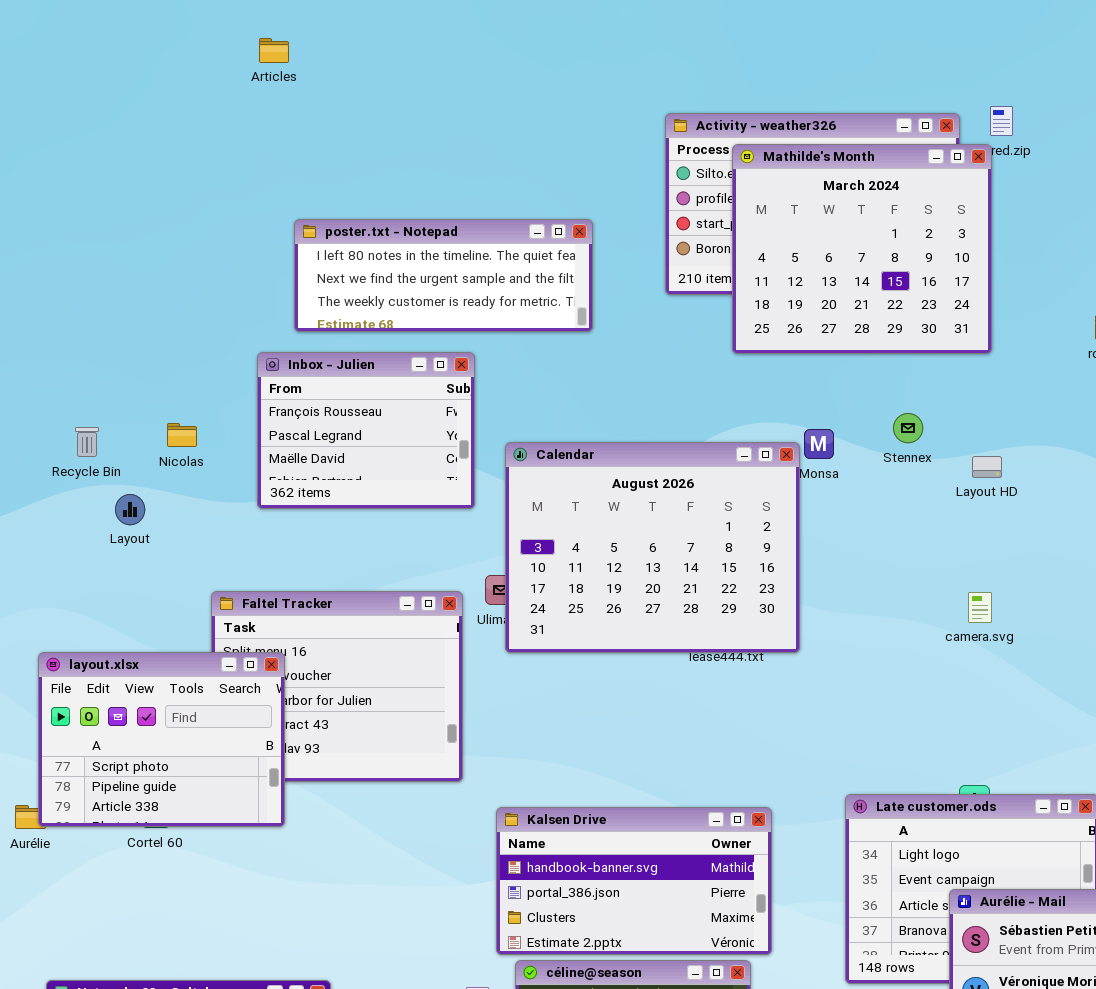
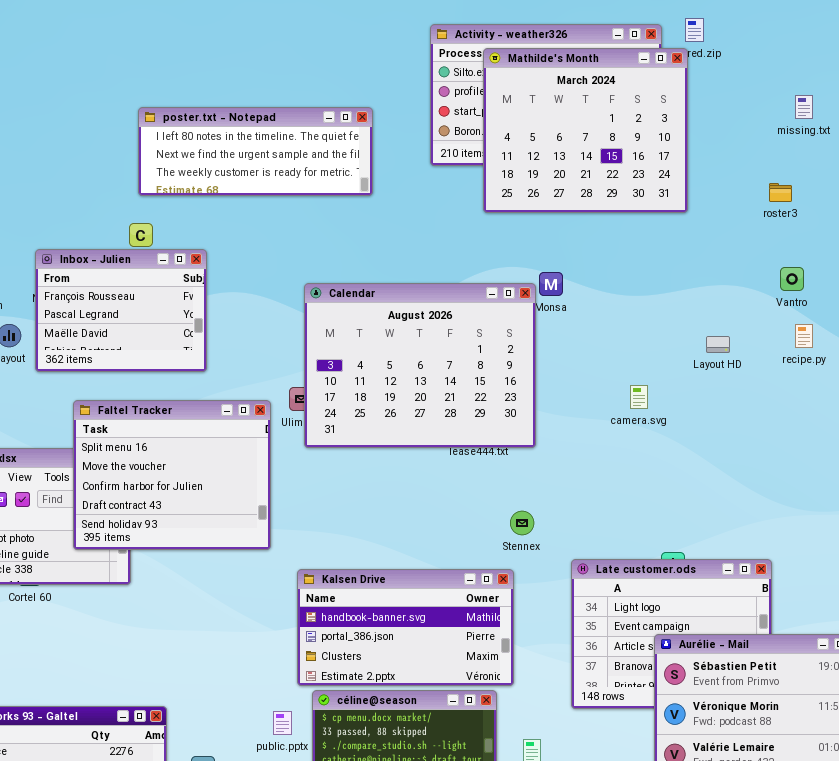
Inbox - Julien: [257,352,475,509] -> [35,249,207,372], moved
Stennex: [893,413,923,443] -> [510,511,534,535], moved
Layout HD: [972,456,1002,478] -> [706,336,730,353], moved
Faltel Tracker: [211,591,463,782] -> [73,400,271,550], raised
camera.svg: [968,592,992,623] -> [630,385,648,409], moved

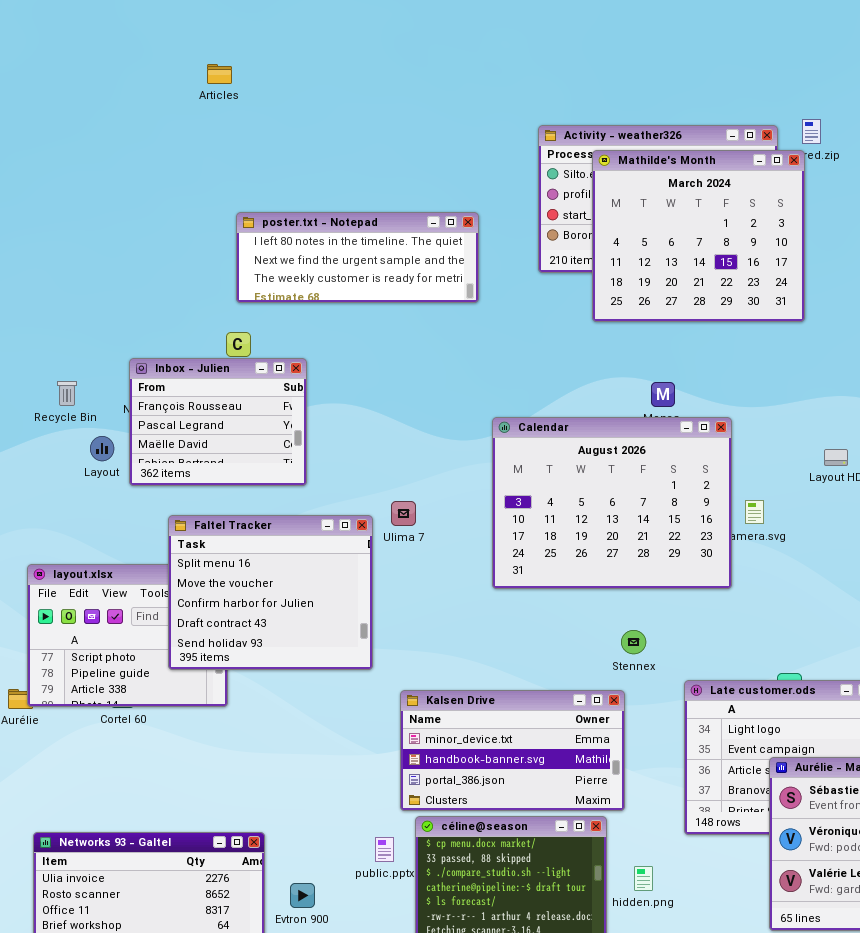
Calendar: [304,283,536,448] -> [492,417,732,589], moved
Kalsen Drive: [297,569,514,686] -> [400,690,625,811], scrolled up 1 row

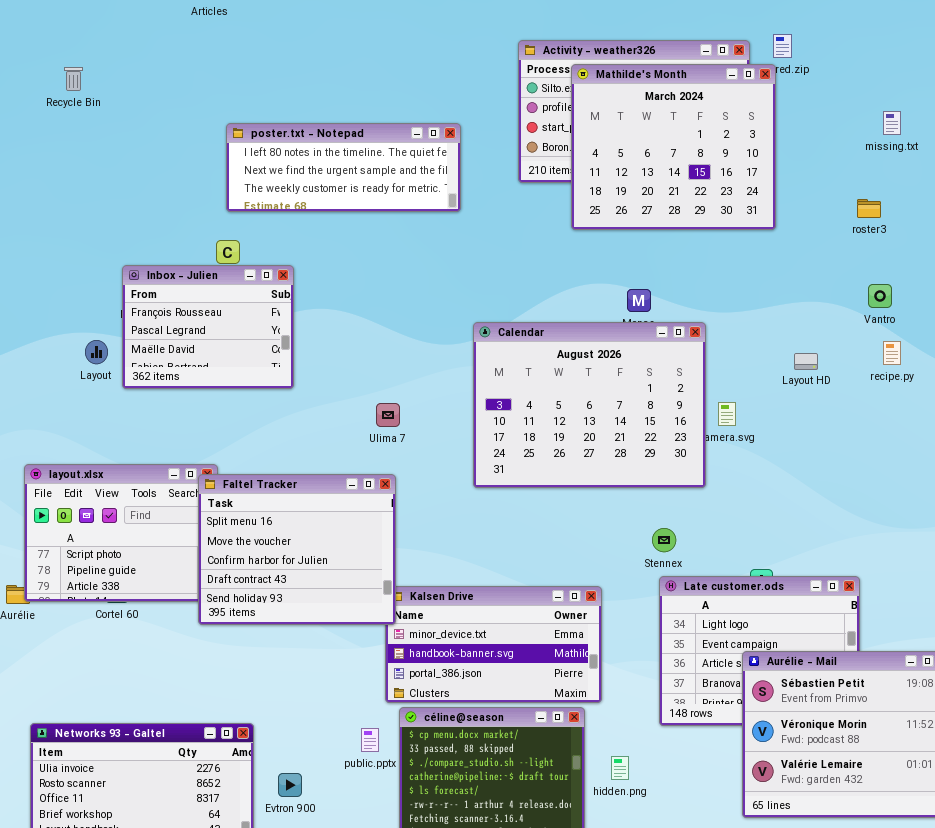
Recycle Bin: [57,381,77,406] -> [64,67,83,91], moved
Faltel Tracker: [168,515,373,670] -> [198,474,396,625], moved
Stennex: [621,630,646,654] -> [652,528,676,552], moved

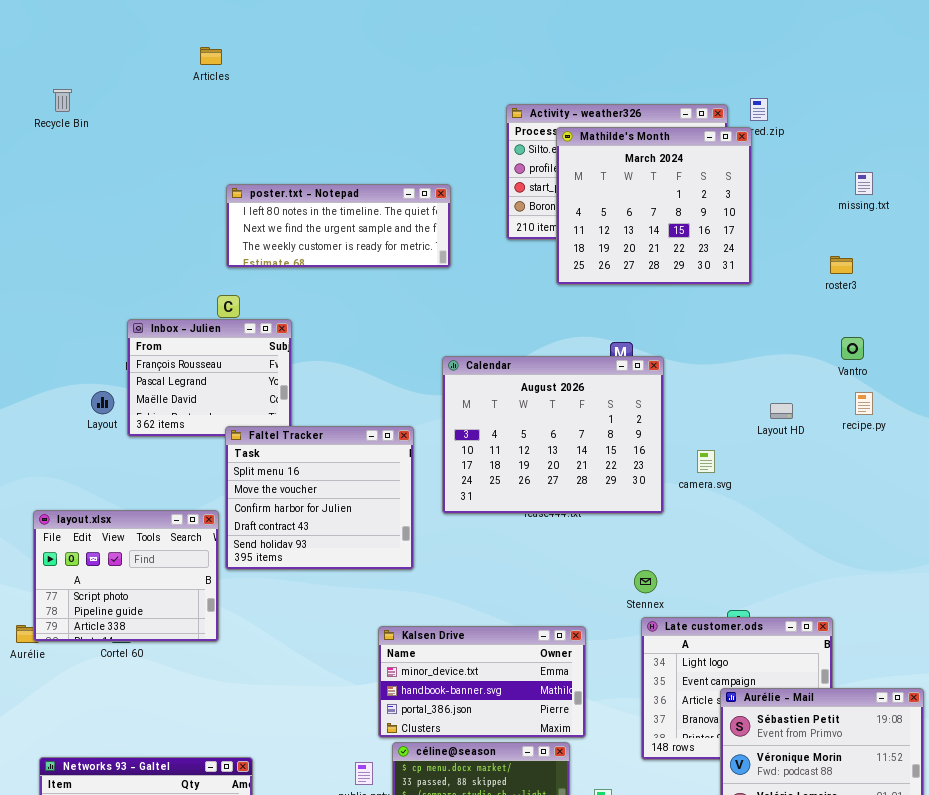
Recycle Bin: [64,67,83,91] -> [53,89,72,112], moved
Calendar: [473,322,706,488] -> [442,356,664,514], moved
Faltel Tracker: [198,474,396,625] -> [225,426,414,570], moved

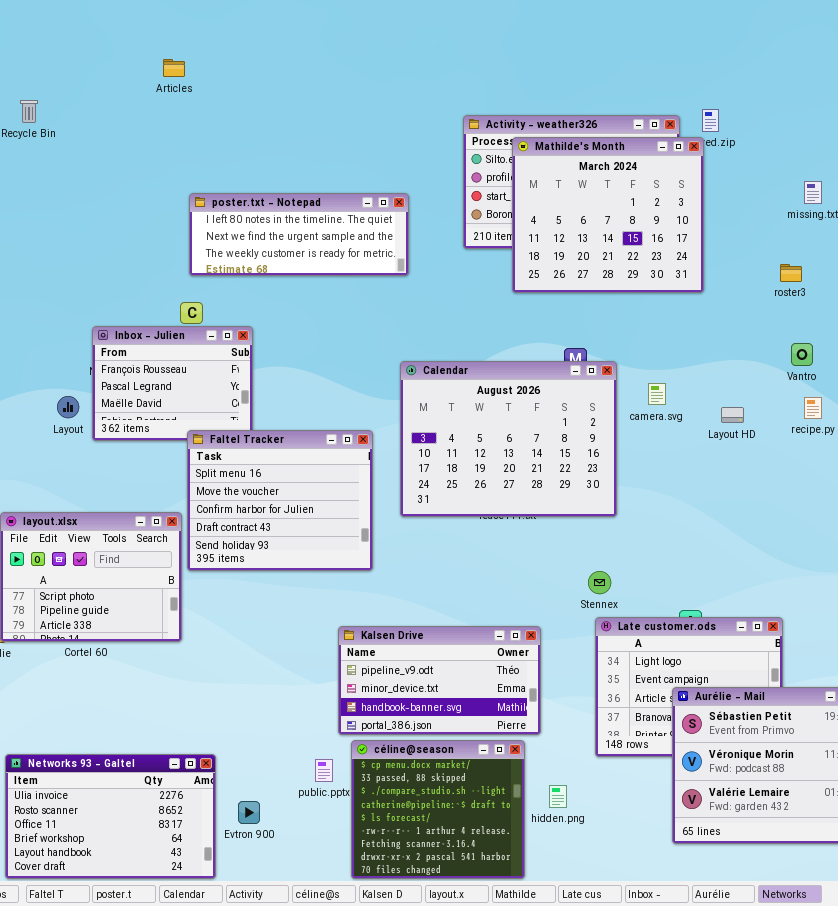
camera.svg: [697,450,715,473] -> [648,383,666,405], moved
Kalsen Drive: [378,626,586,738] -> [338,626,541,735], scrolled up 1 row

